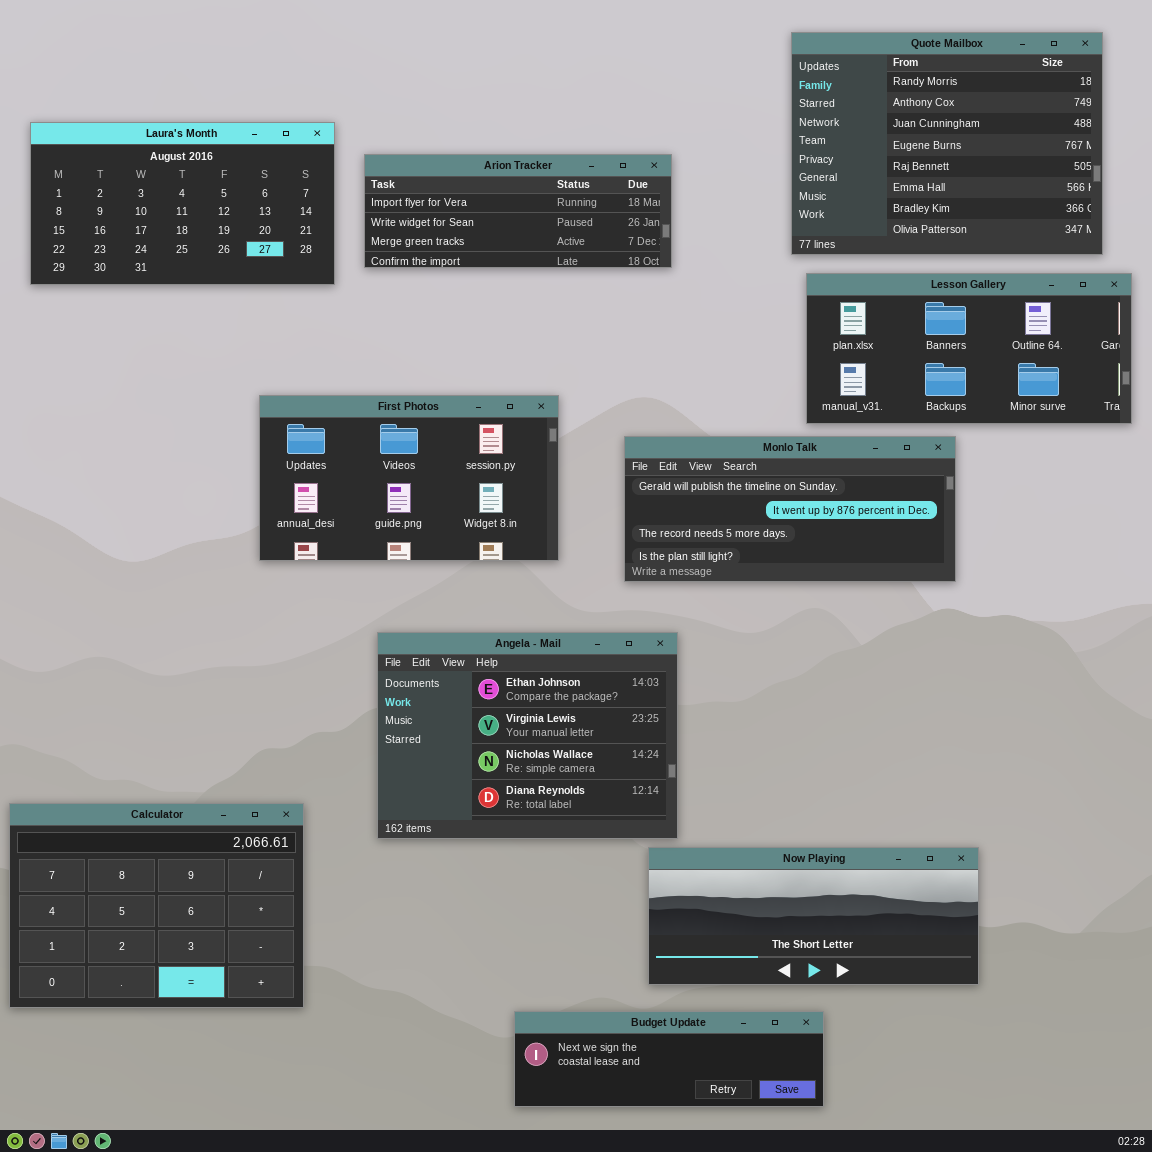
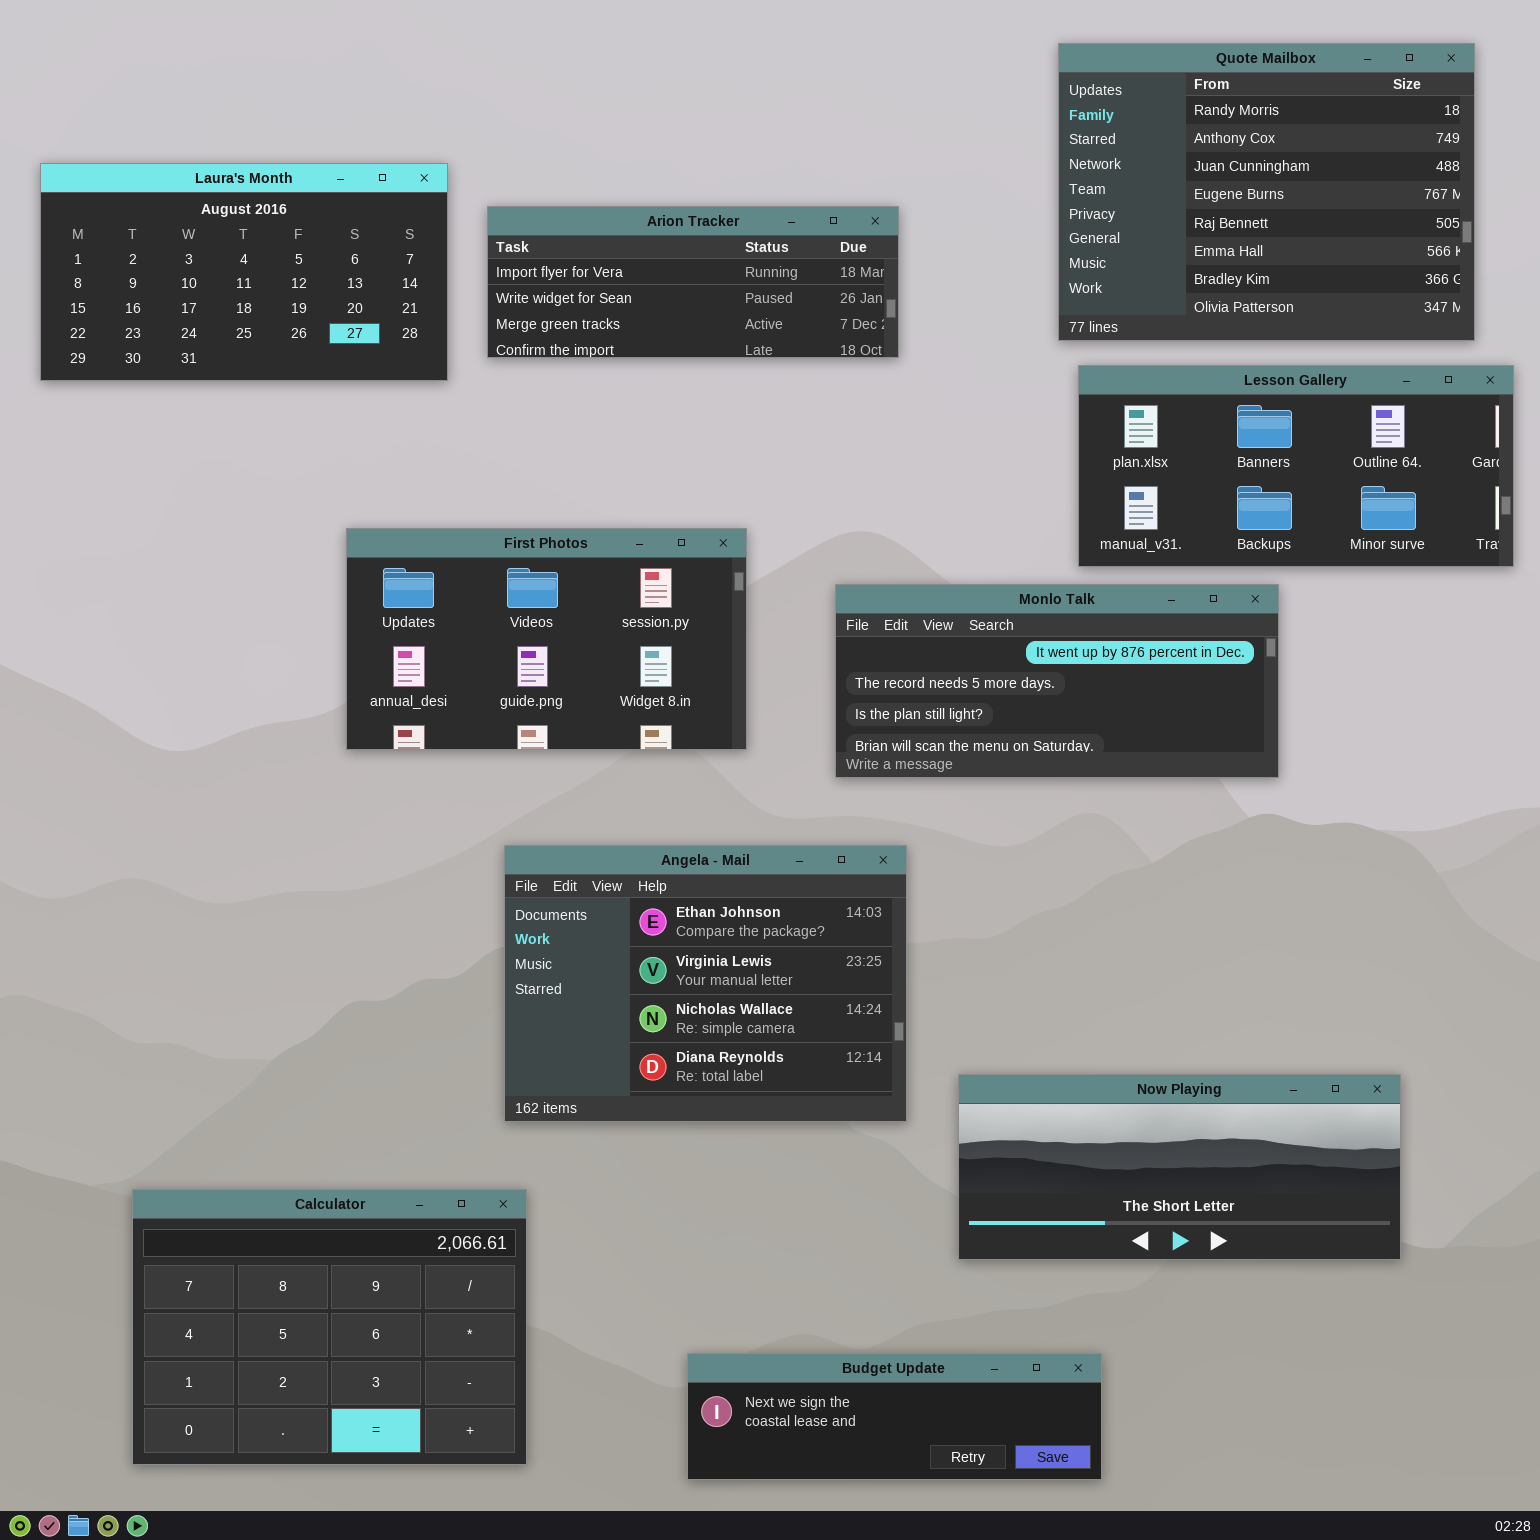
Monlo Talk: [624,436,956,582] -> [835,584,1279,778], scrolled down 1 row
Calculator: [9,803,304,1008] -> [132,1189,527,1465], moved
Now Playing: [648,847,979,985] -> [958,1074,1401,1260], moved

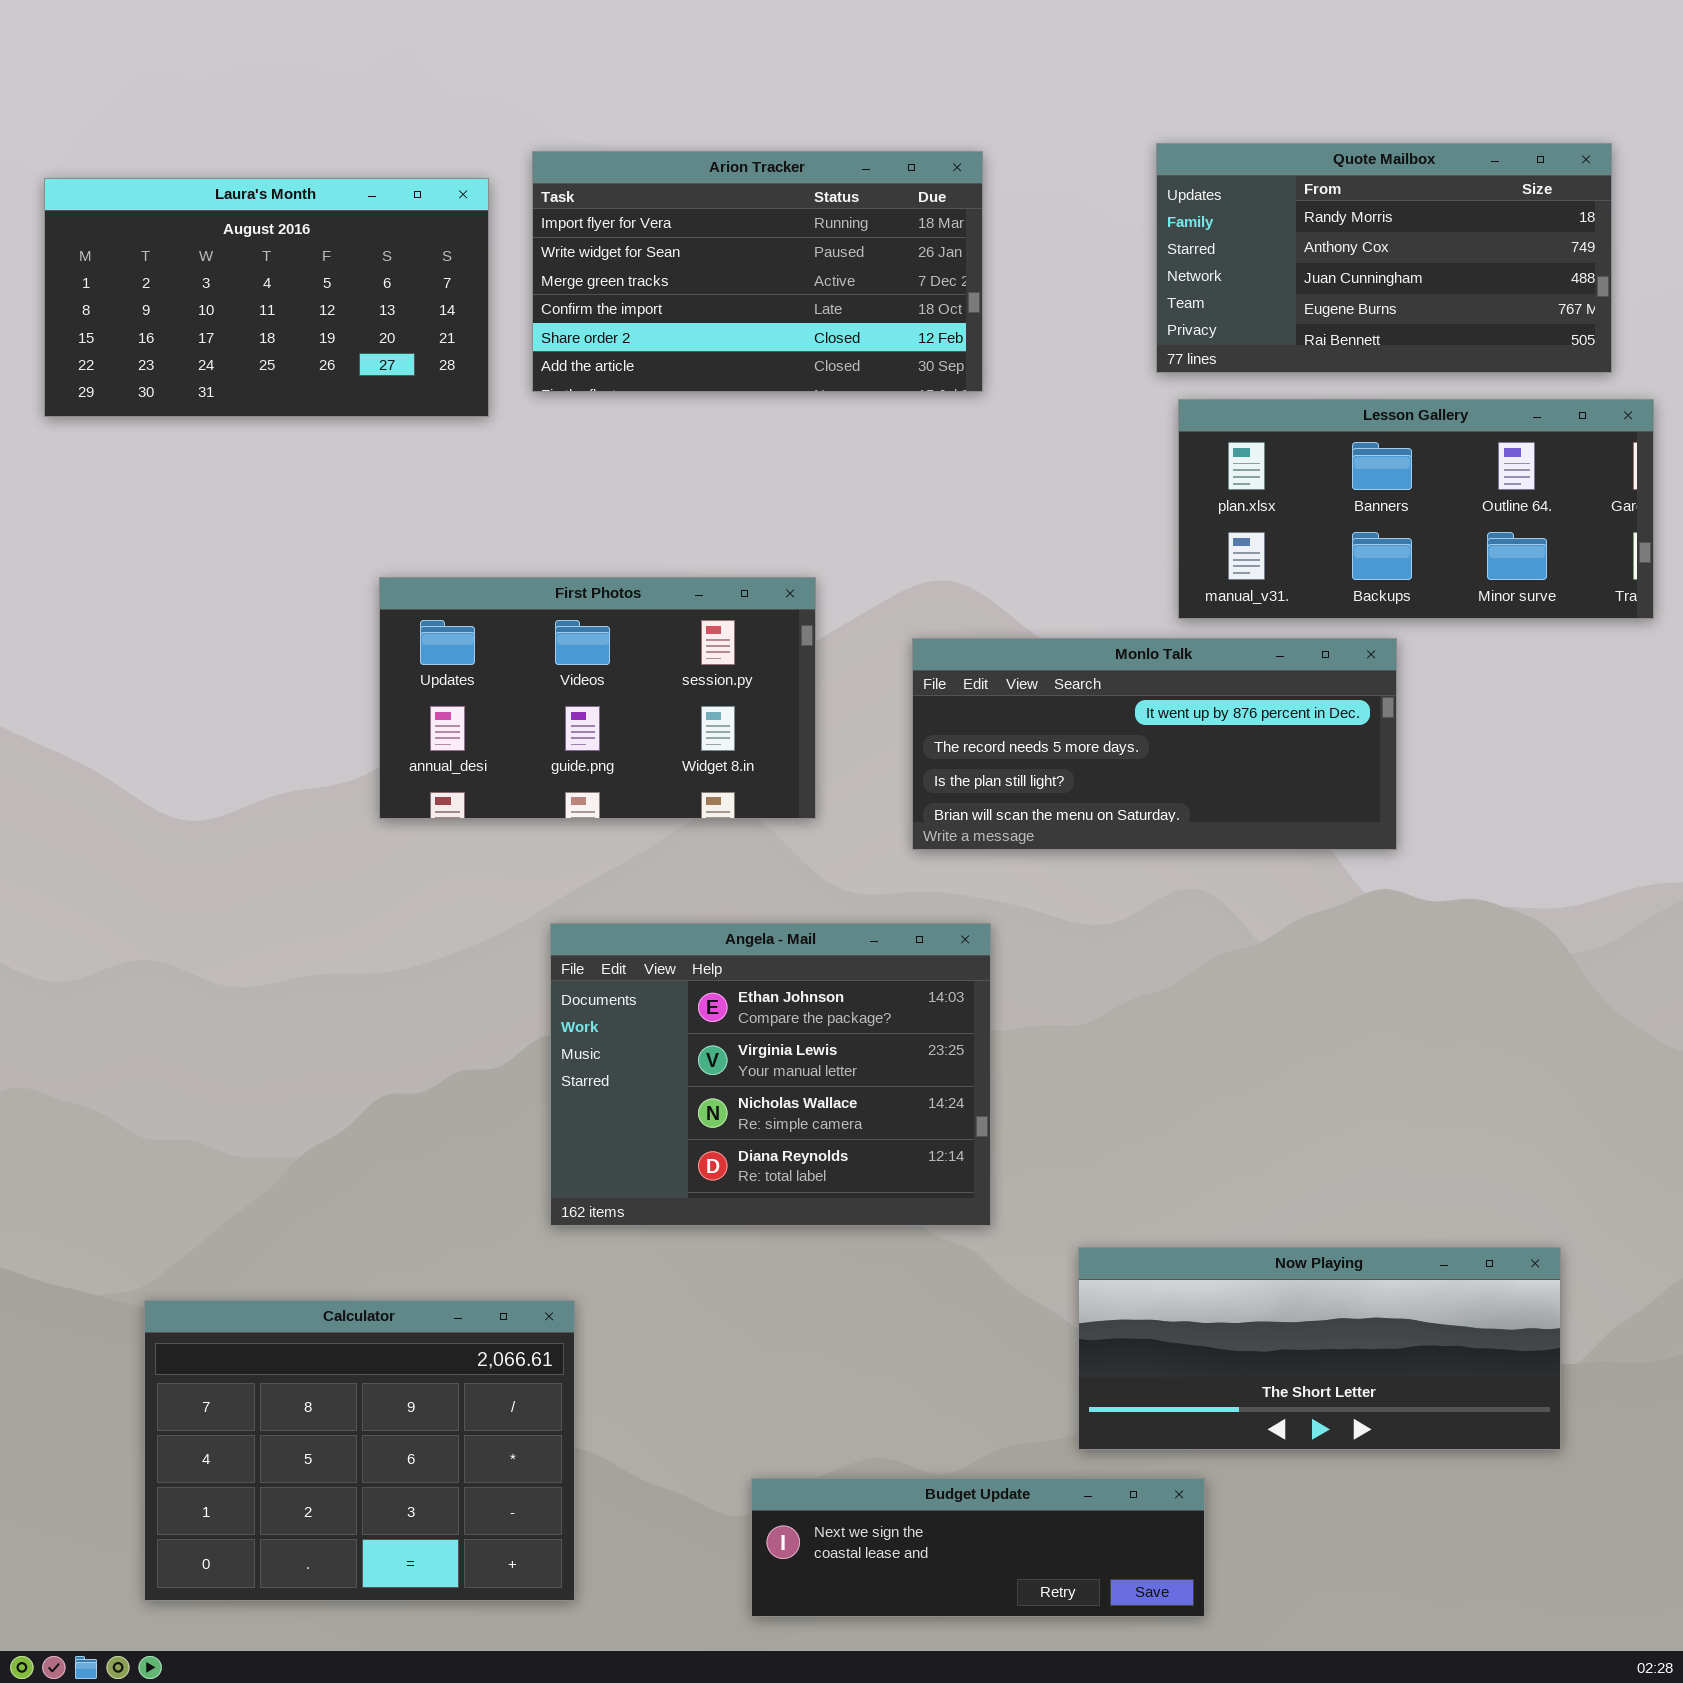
Quote Mailbox: [1058,43,1475,341] -> [1156,143,1612,373], resized
Arion Tracker: [487,206,899,358] -> [532,151,983,392], resized
Now Playing: [958,1074,1401,1260] -> [1078,1247,1561,1450], moved

